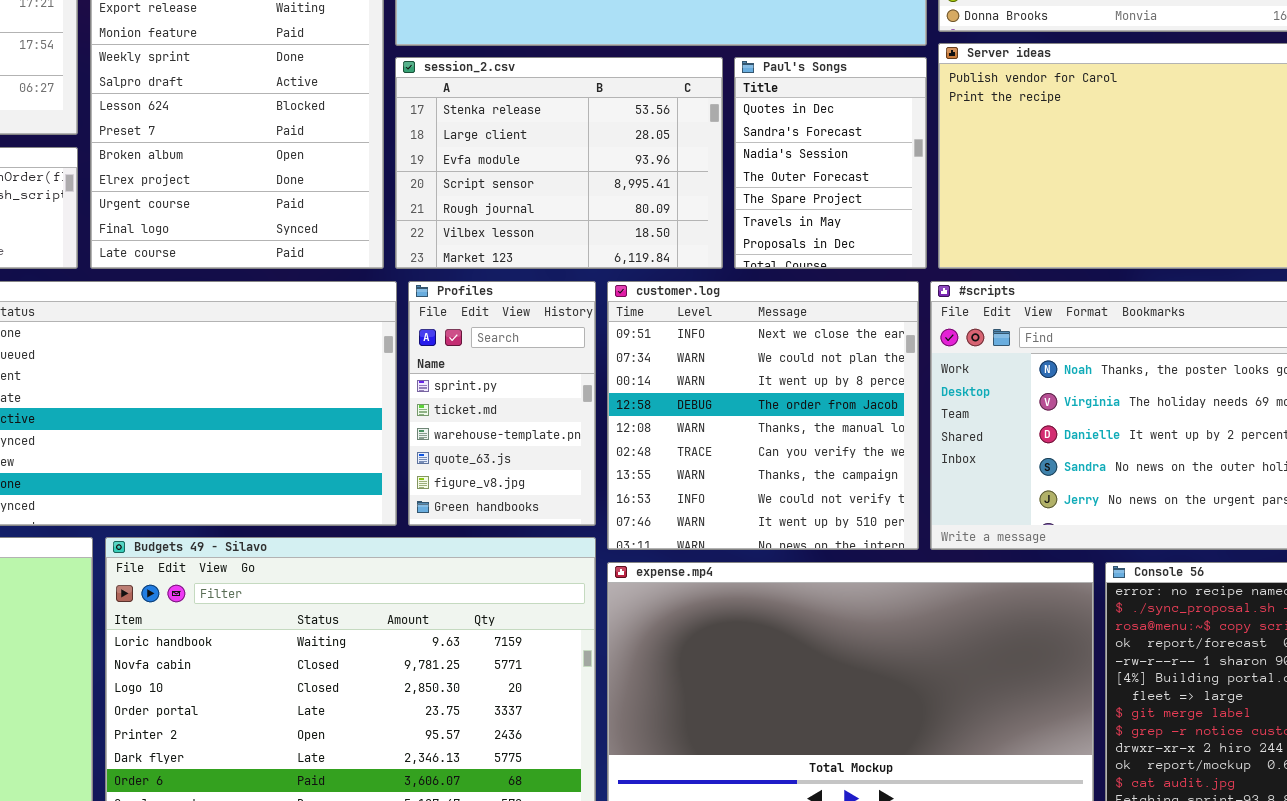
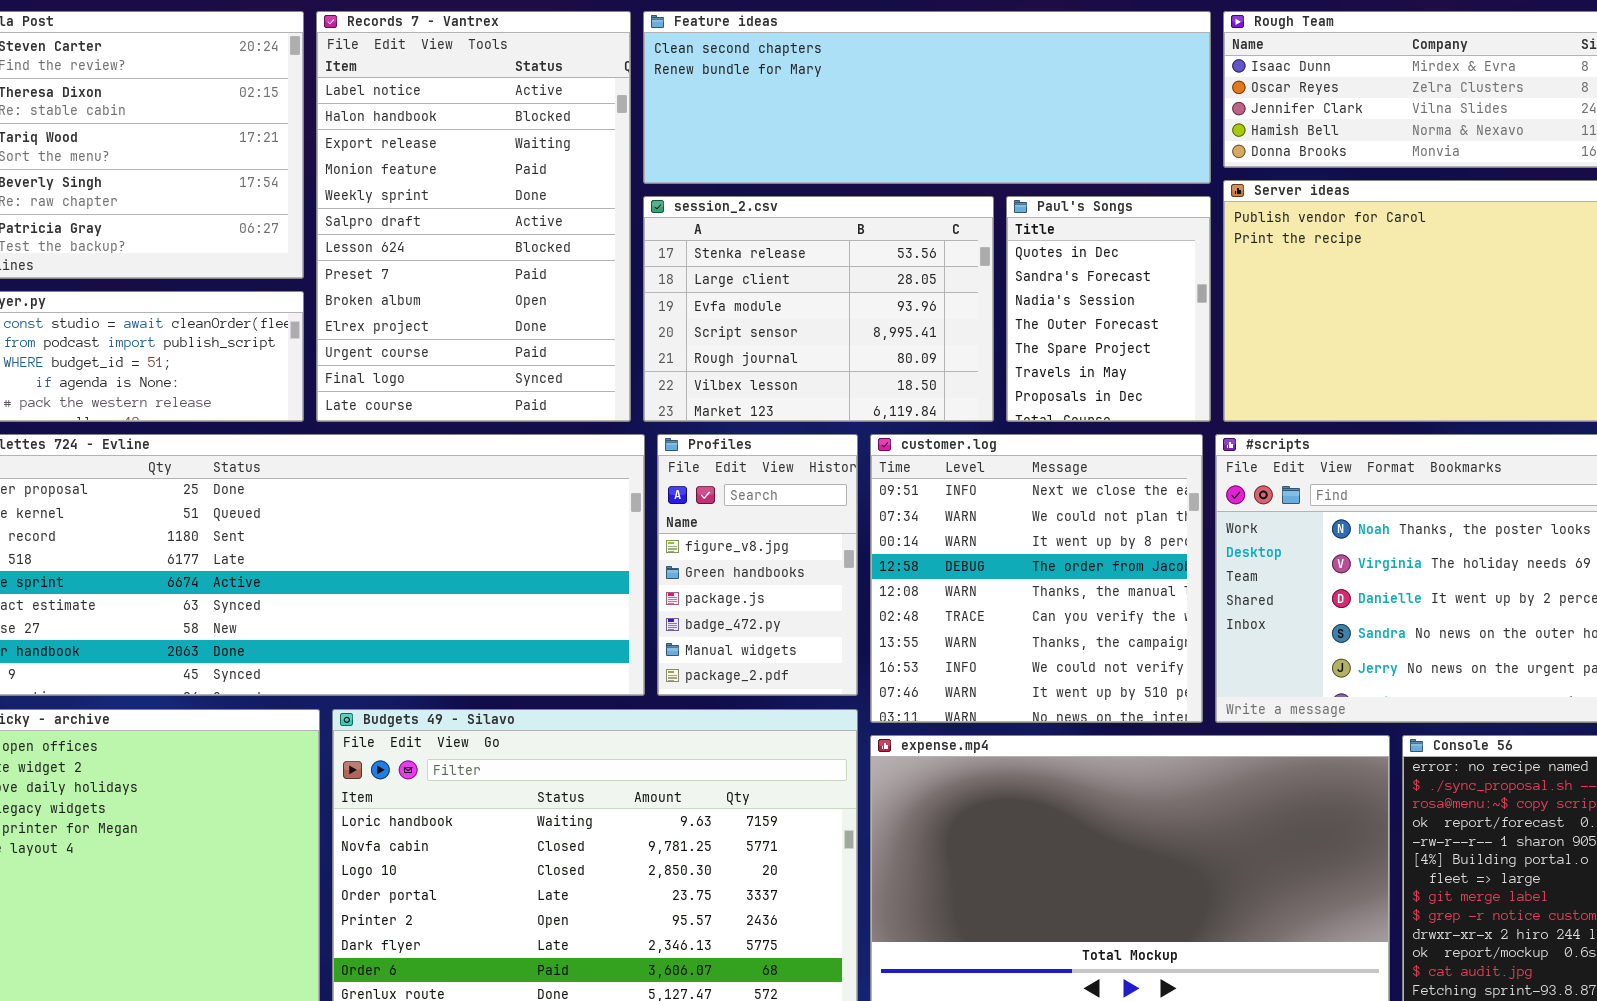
Profiles: [408,281,596,526] -> [657,434,858,696], scrolled down 4 rows

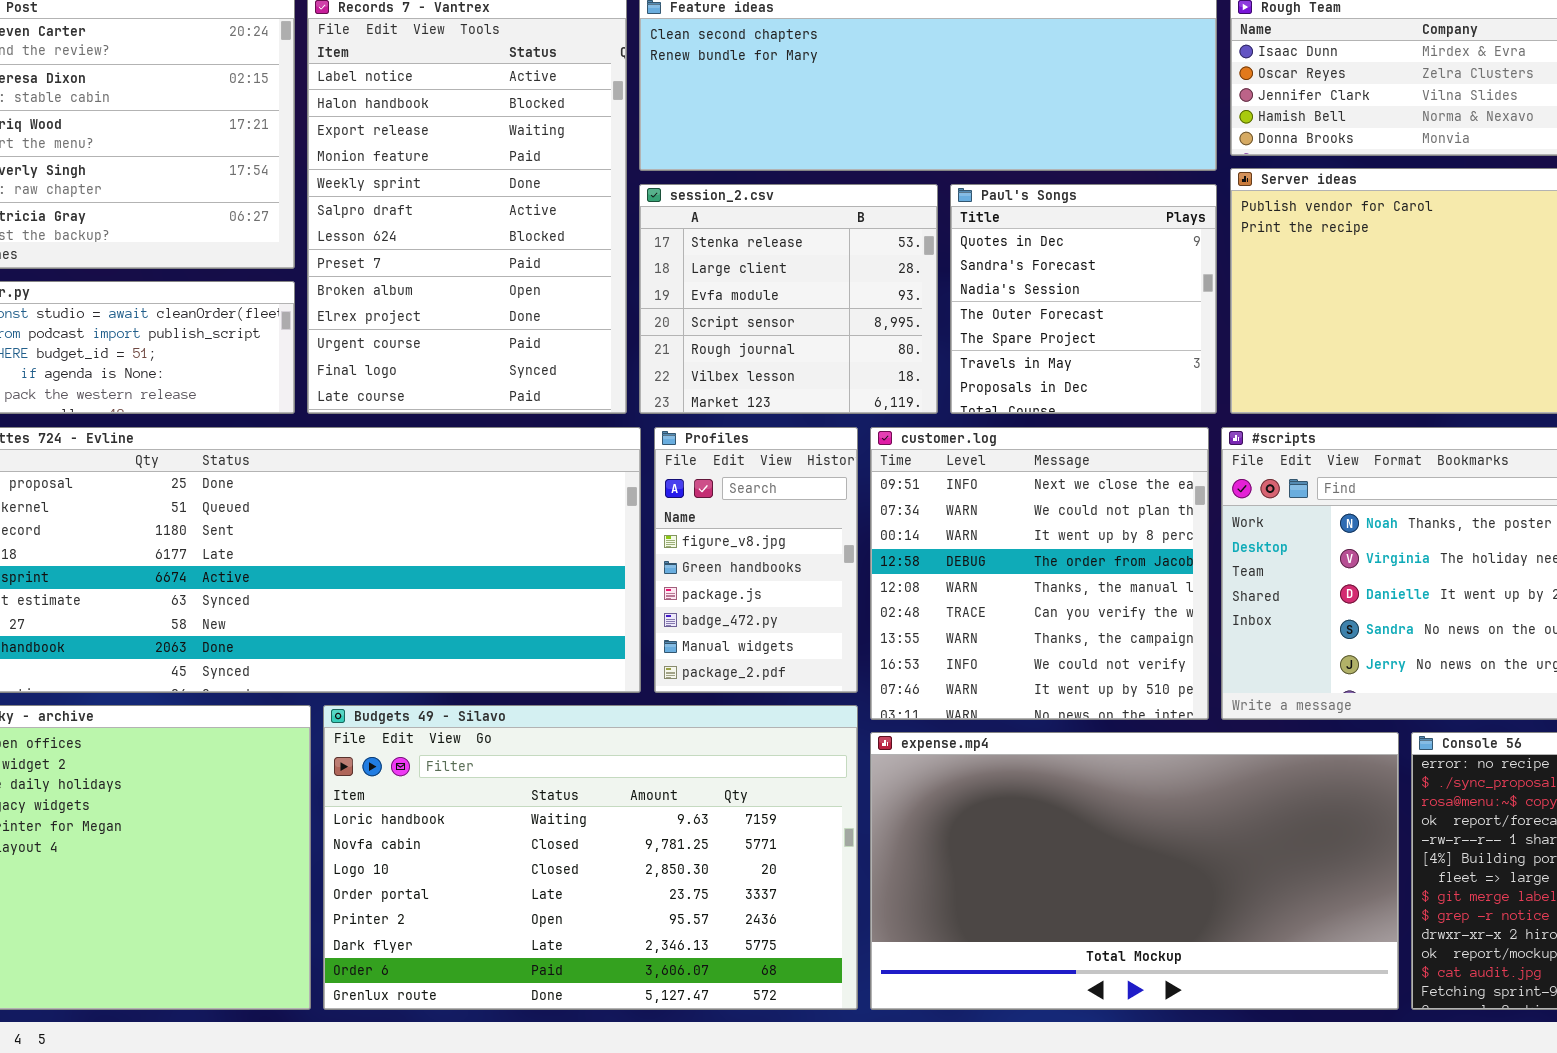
session_2.csv: [643,196,994,422] -> [639,184,938,414], resized
Paul's Songs: [1006,196,1211,422] -> [950,184,1217,414], resized

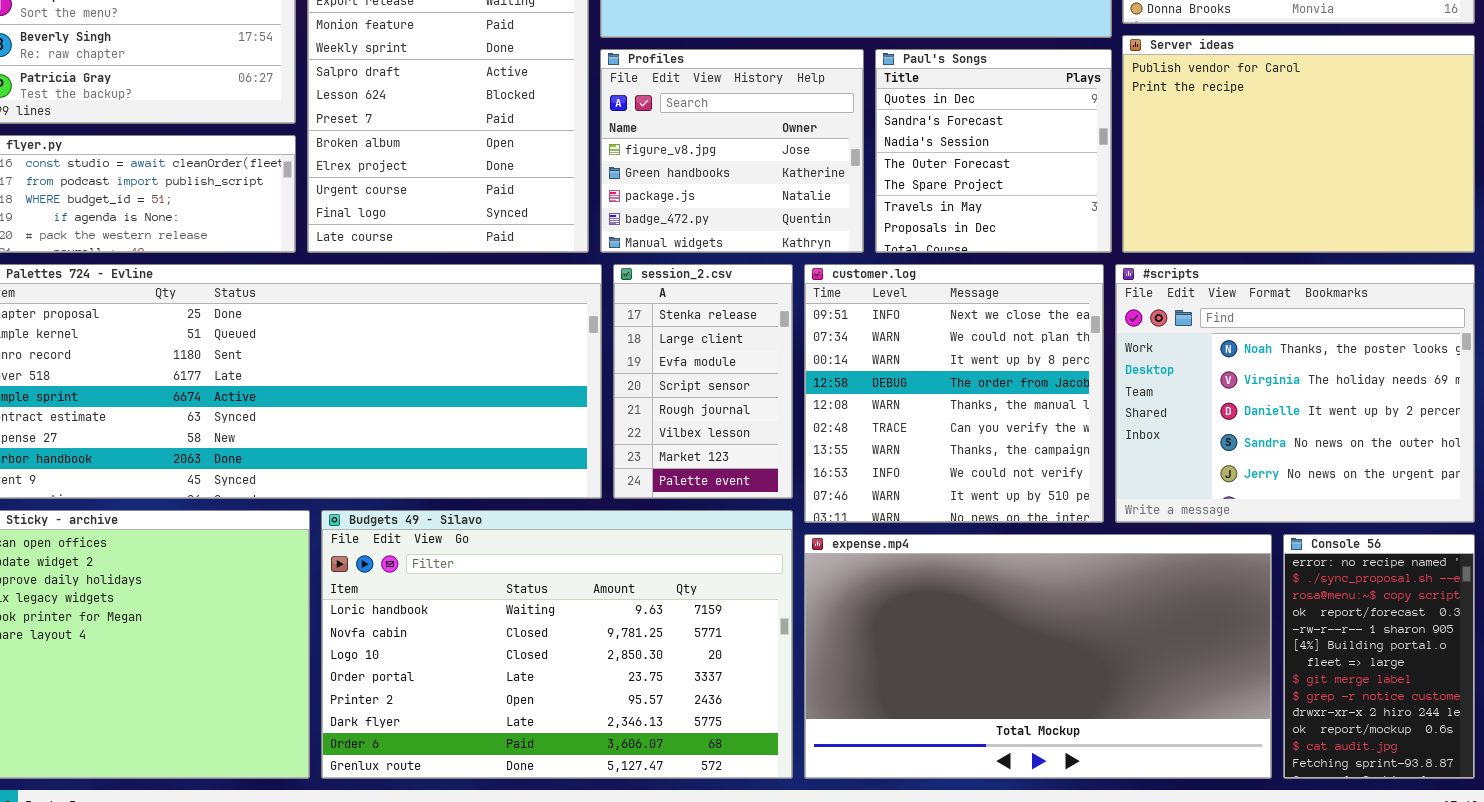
session_2.csv: [639,184,938,414] -> [613,264,793,499], moved, resized
Profiles: [654,427,858,693] -> [600,49,864,253], moved, resized

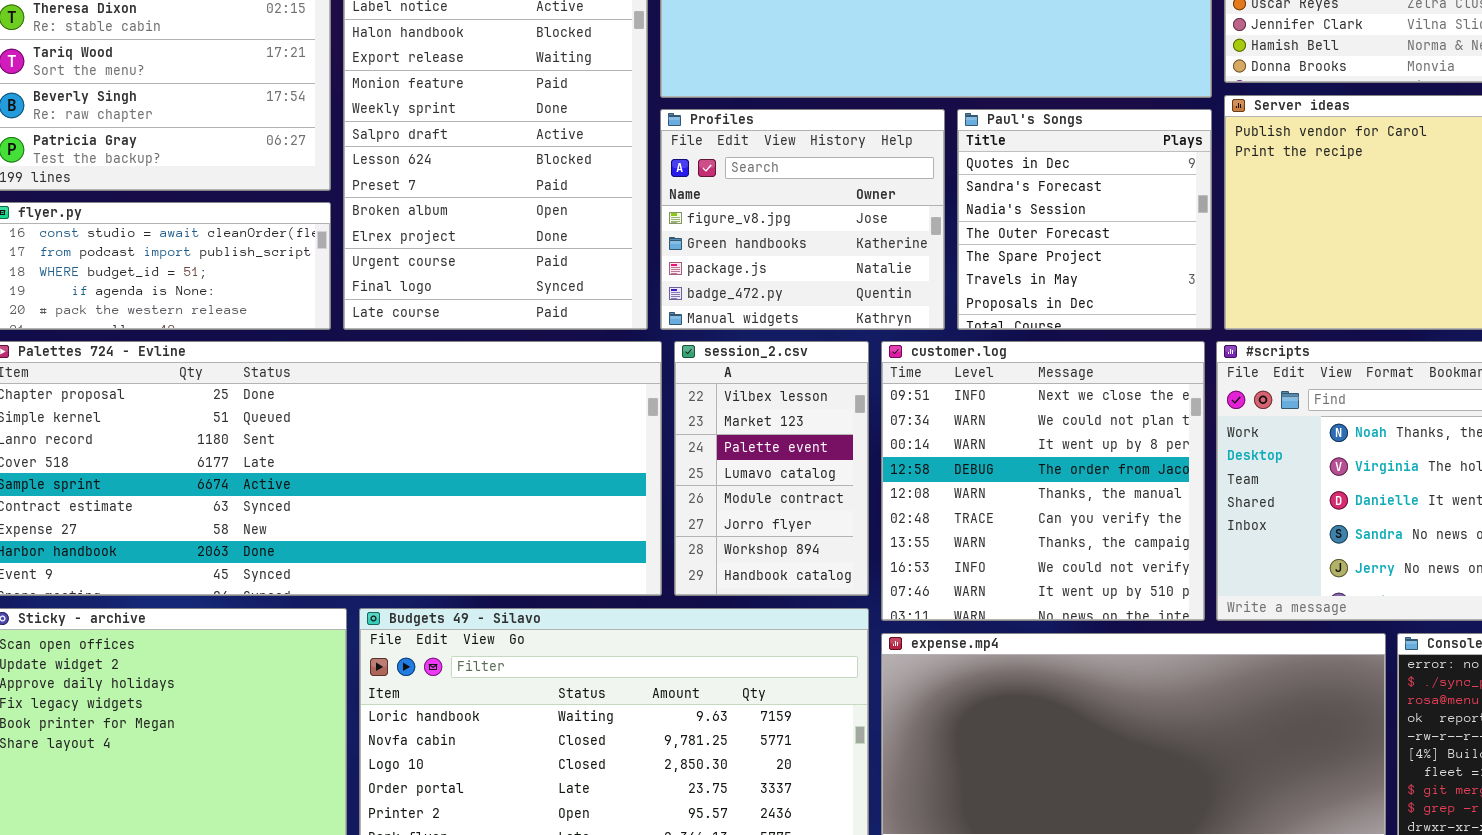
session_2.csv: [613,264,793,499] -> [674,341,869,596], scrolled down 5 rows

